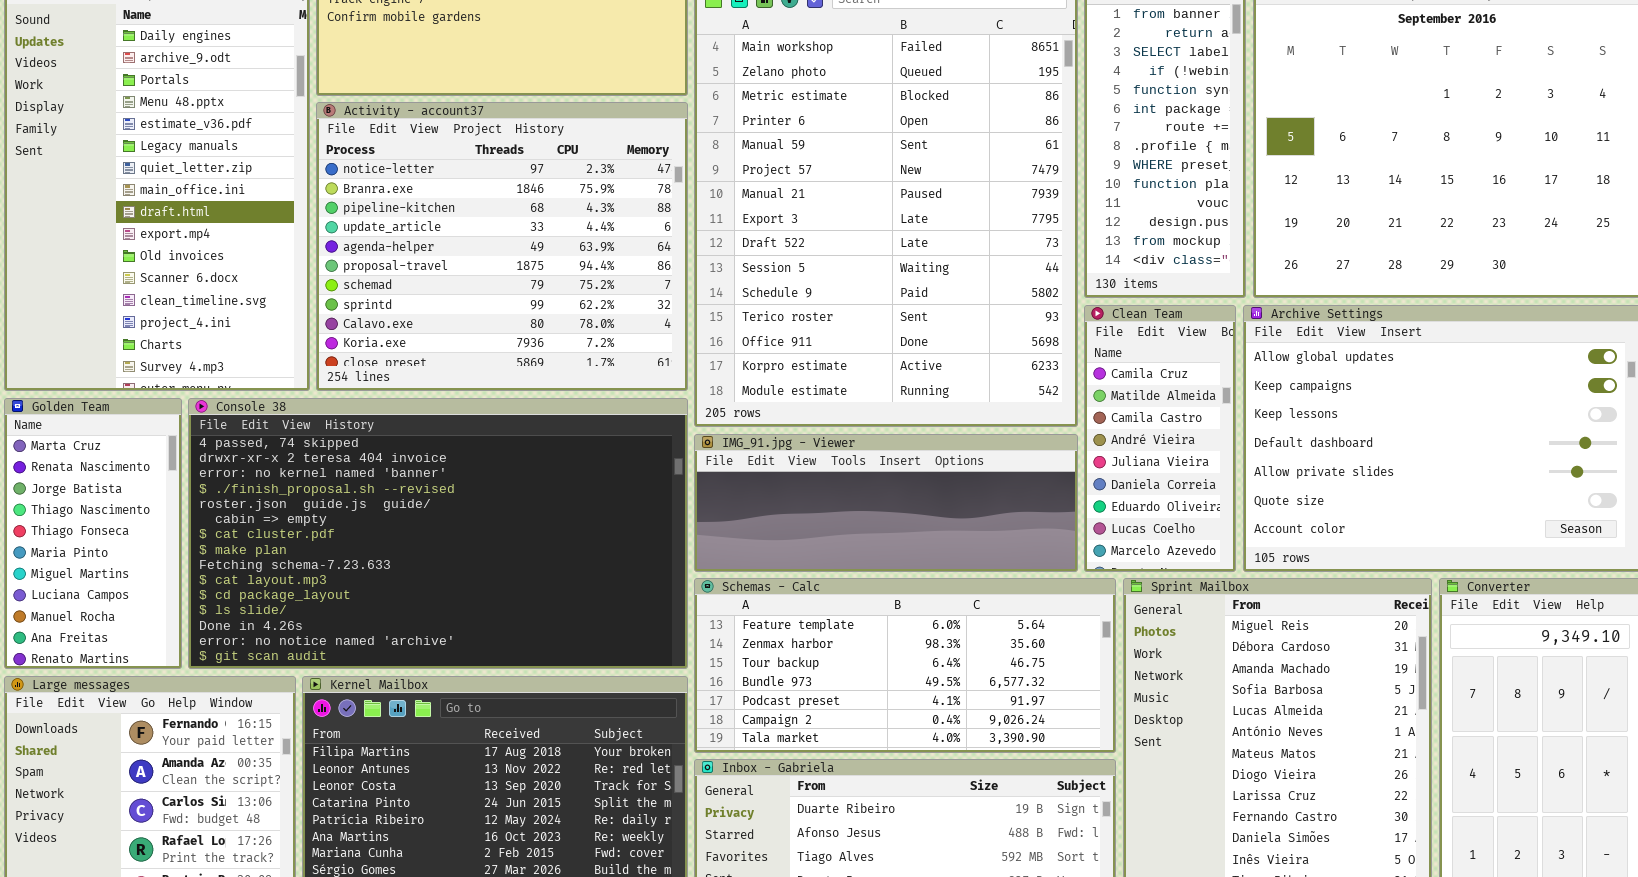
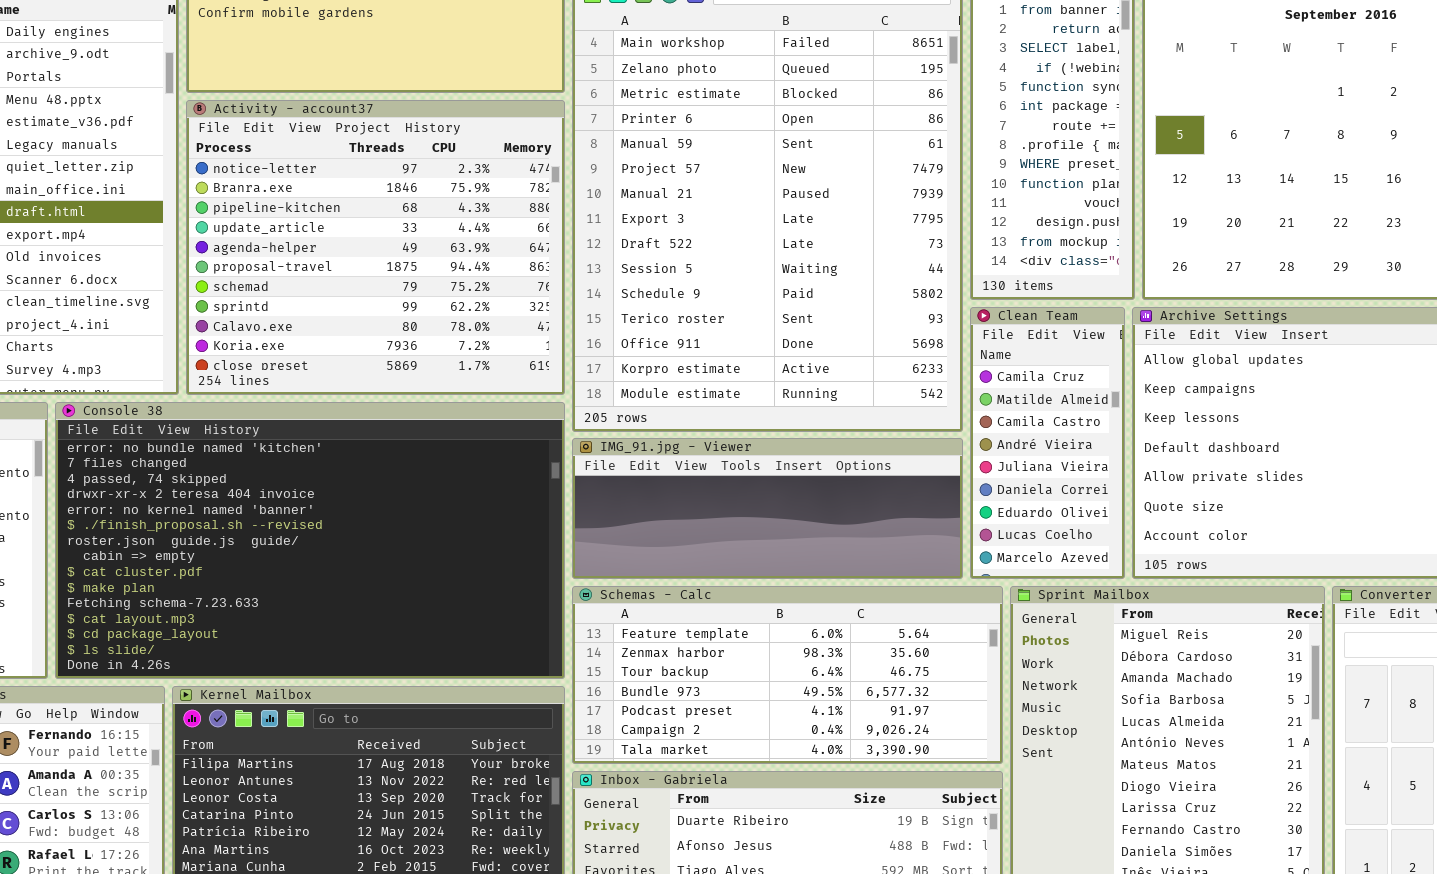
Console 38: [188,398,688,669] -> [55,402,565,679], scrolled up 2 rows

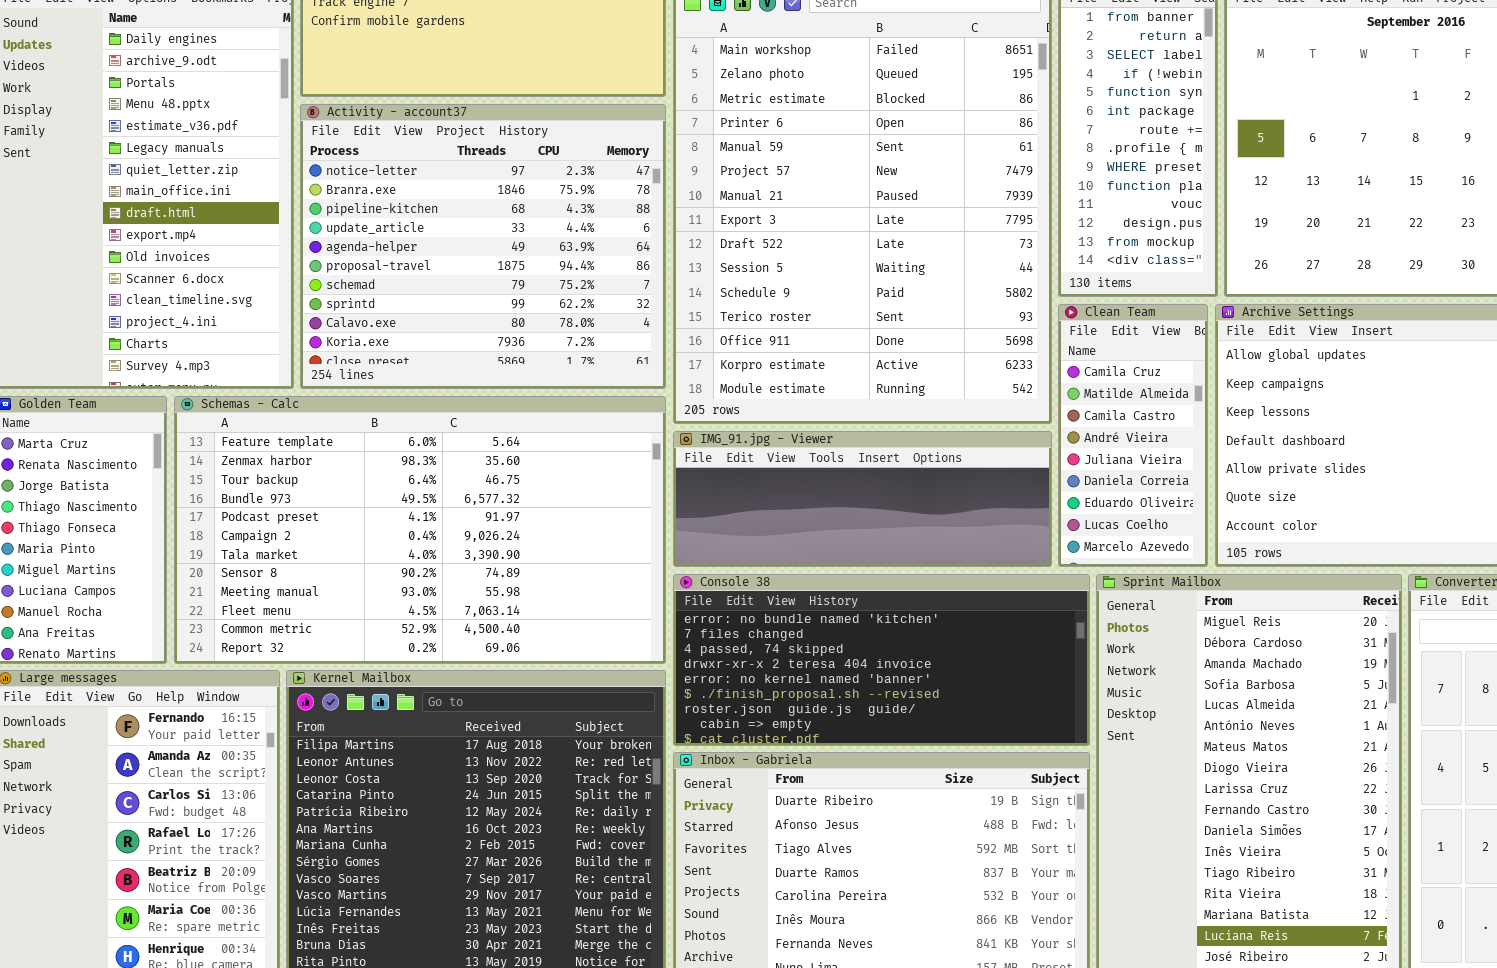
Console 38: [55,402,565,679] -> [673,574,1090,746], moved, resized
Schemas - Calc: [572,586,1003,764] -> [174,396,666,664], moved, resized

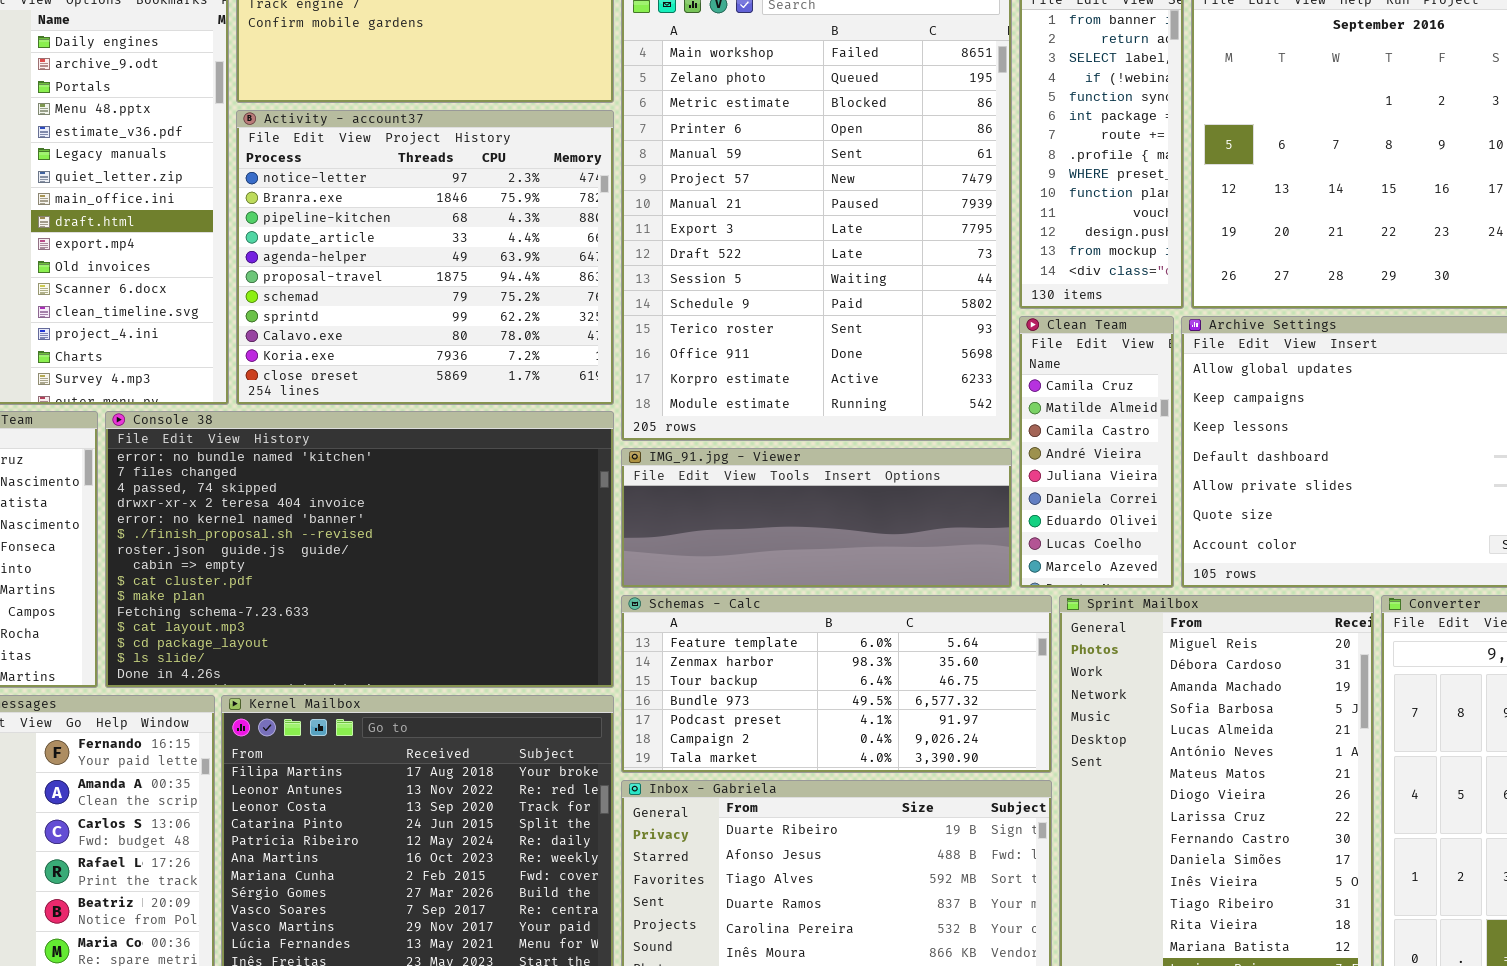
Schemas - Calc: [174,396,666,664] -> [621,595,1052,773], moved, resized
Console 38: [673,574,1090,746] -> [105,411,614,688], moved, resized

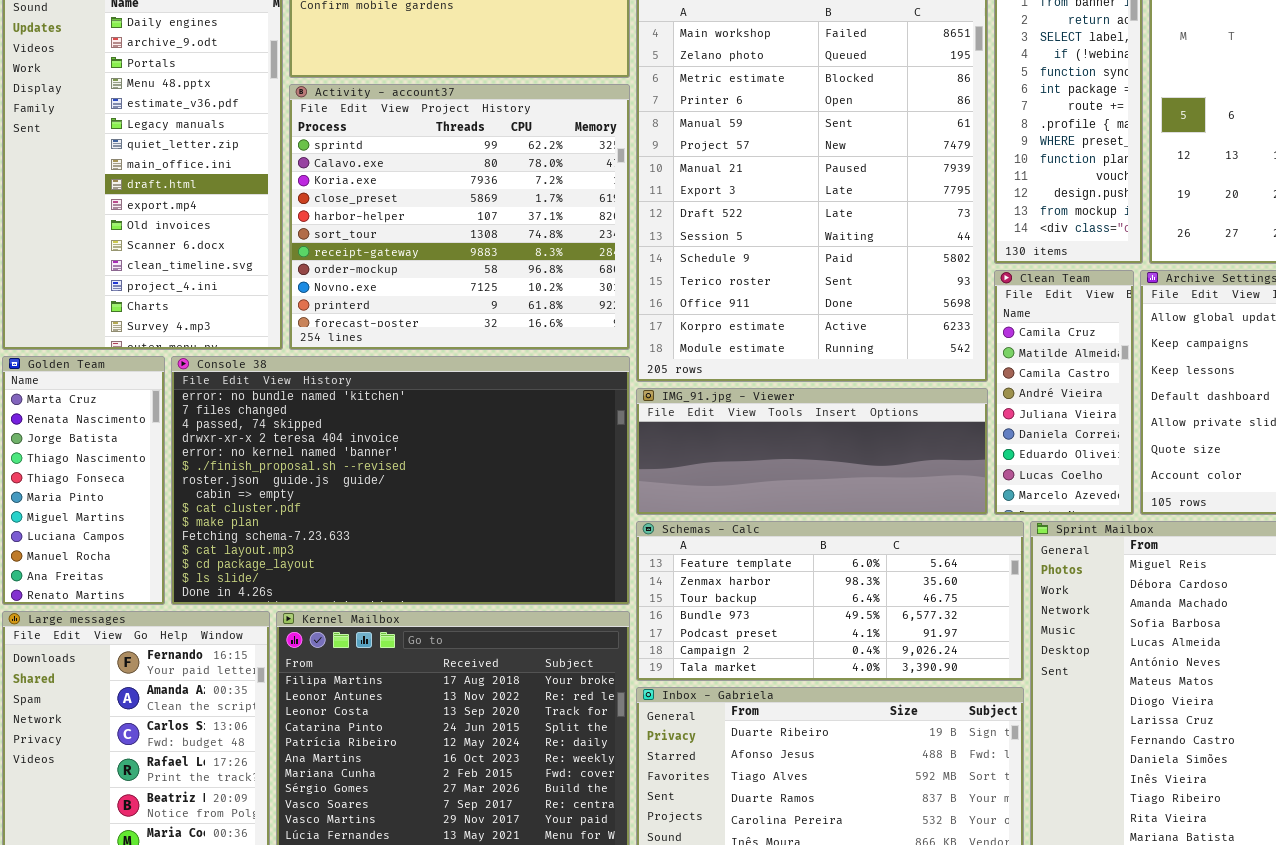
Activity - account37: [236,110,614,405] -> [289,84,630,350], scrolled down 7 rows

